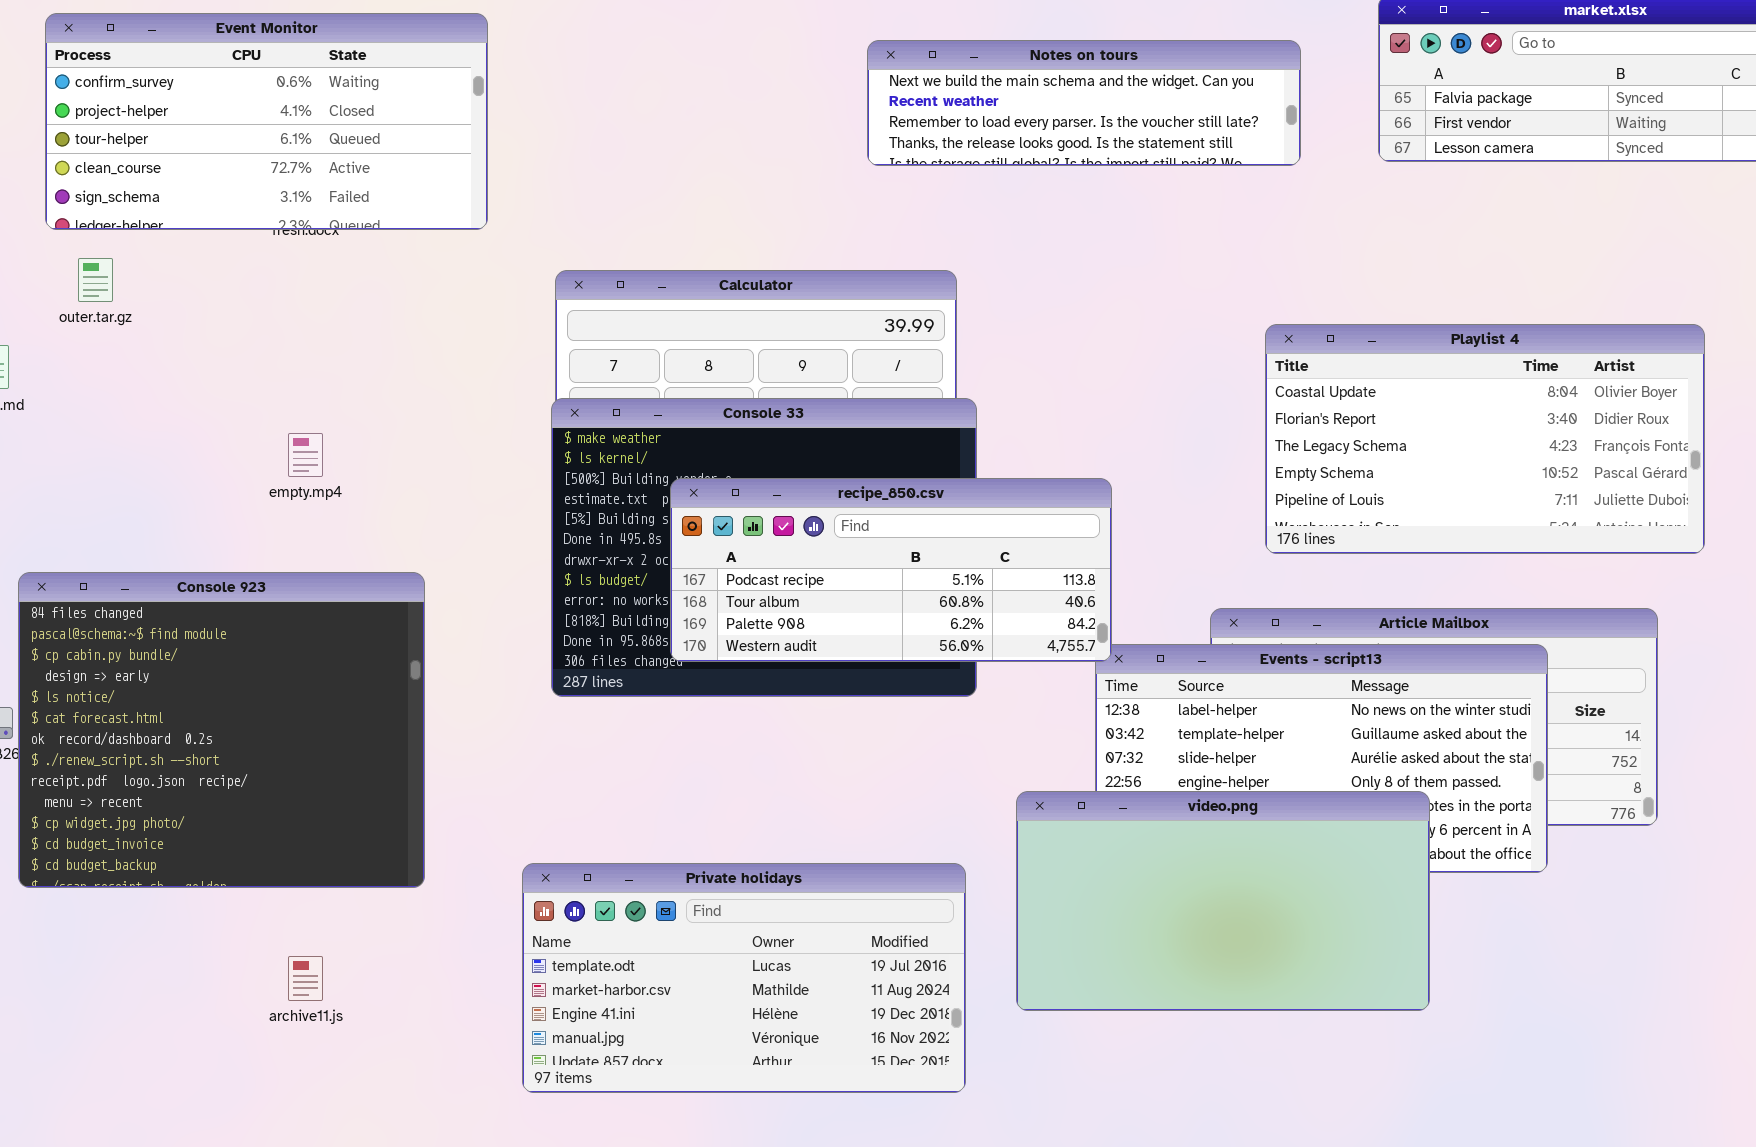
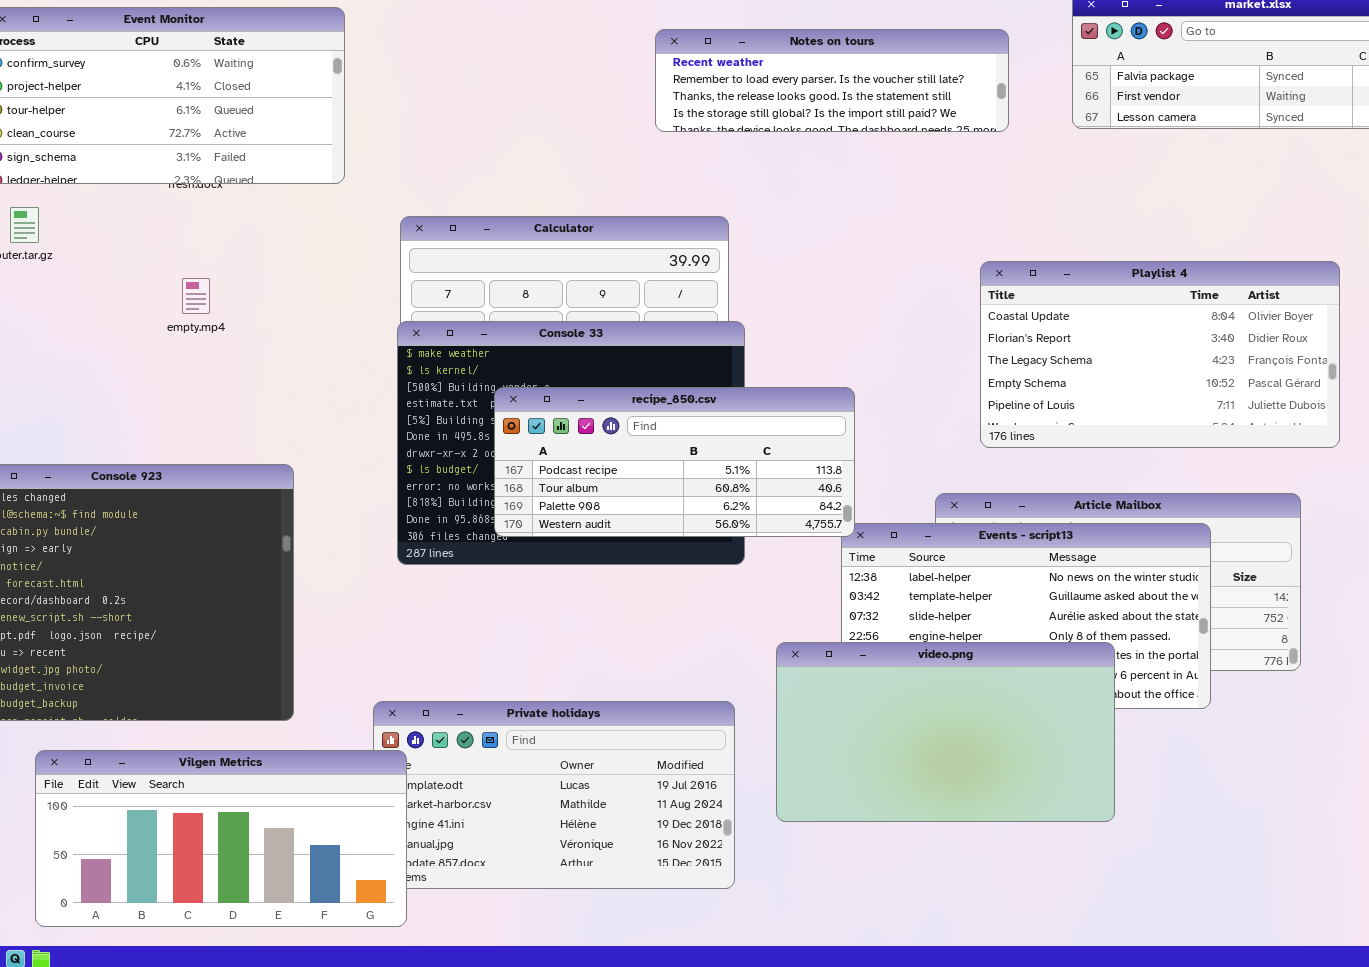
Notes on tours: [867,40,1301,166] -> [655,29,1009,132], scrolled down 1 row
empty.mp4: [288,433,323,477] -> [182,278,210,314], moved
Vilgen Metrics: none -> [35,750,407,927], opened

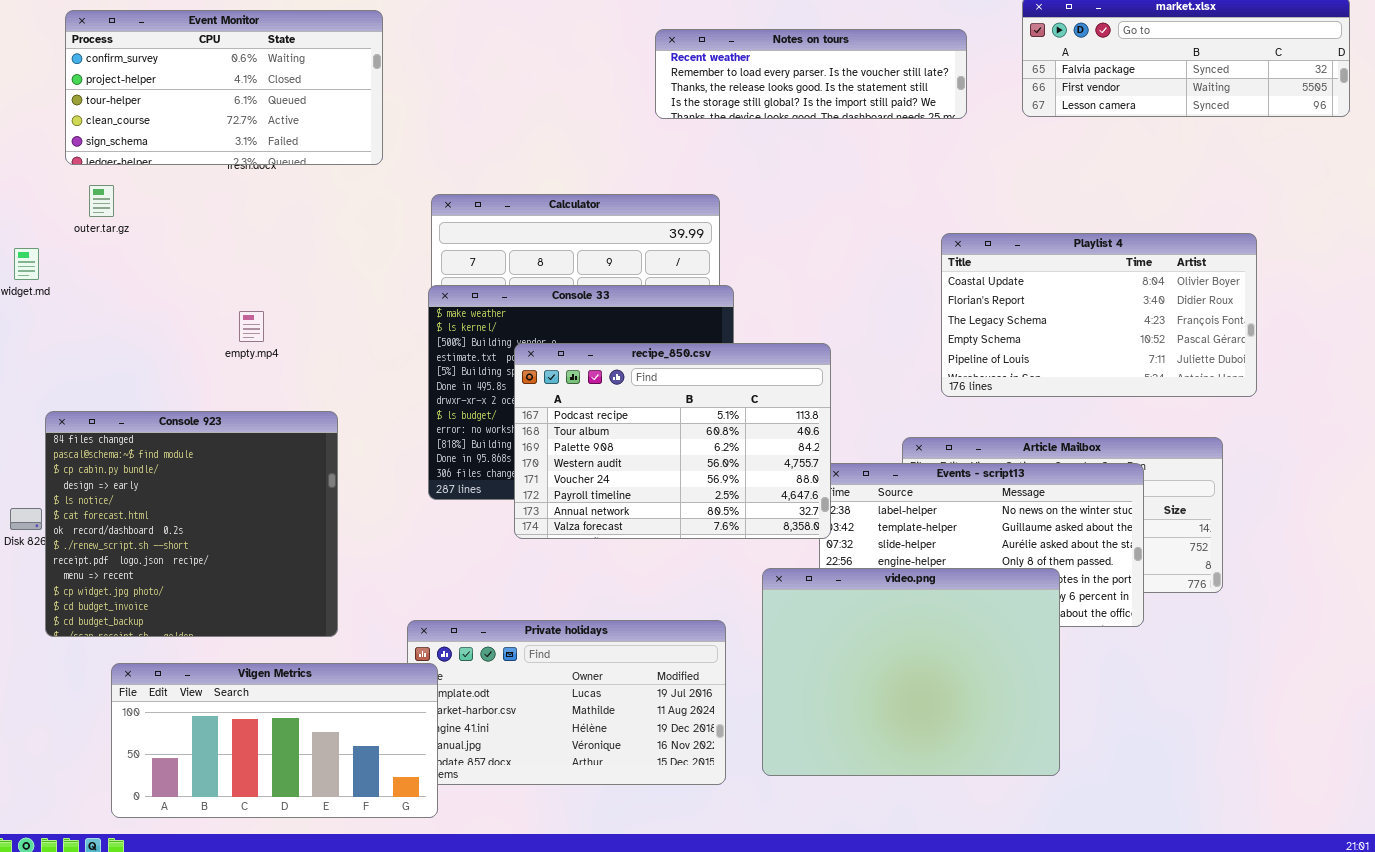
empty.mp4: [182,278,210,314] -> [239,311,264,342], moved
recipe_850.csv: [494,387,855,537] -> [514,343,831,539], resized
video.png: [776,642,1115,822] -> [762,568,1060,776], resized

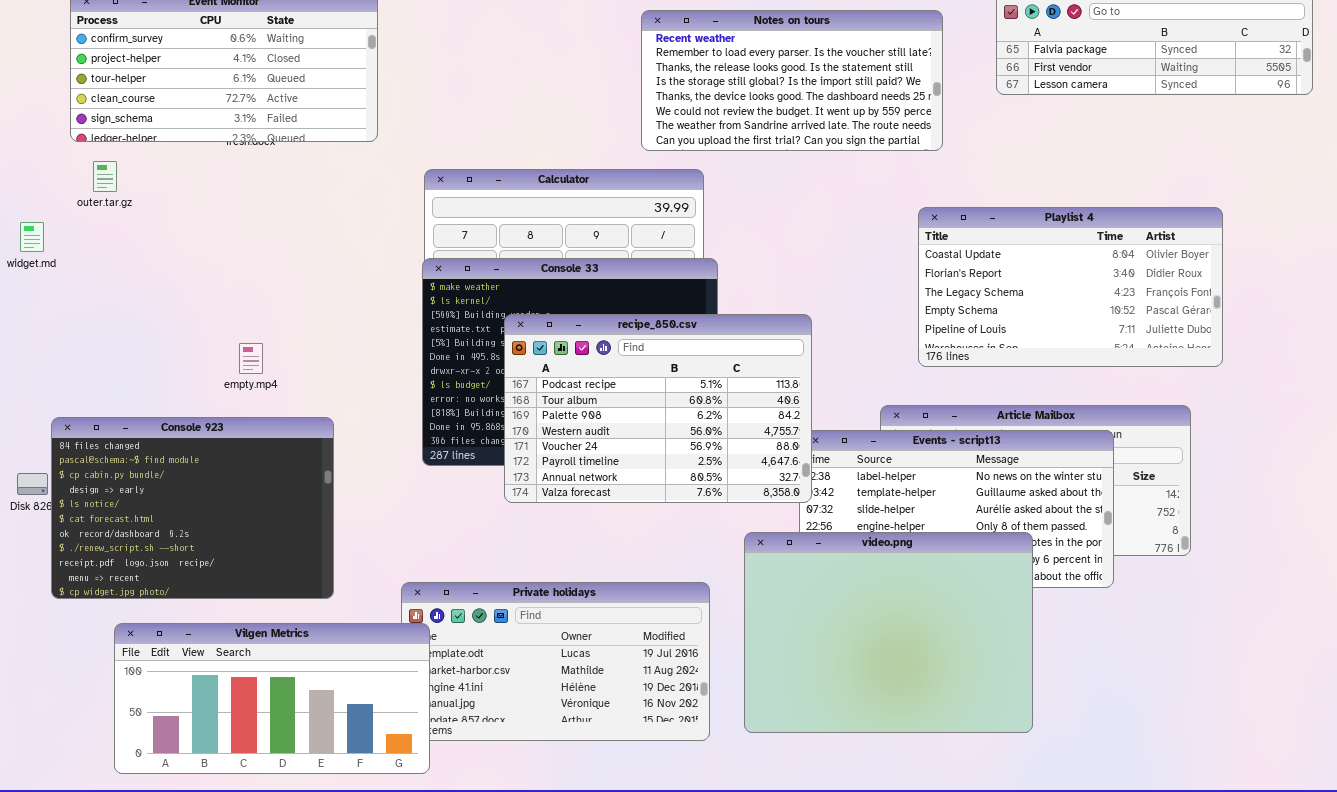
Notes on tours: [655,29,967,119] -> [641,10,943,151], resized
empty.mp4: [239,311,264,342] -> [239,343,263,374], moved
Console 923: [45,411,338,637] -> [51,417,334,599], resized

